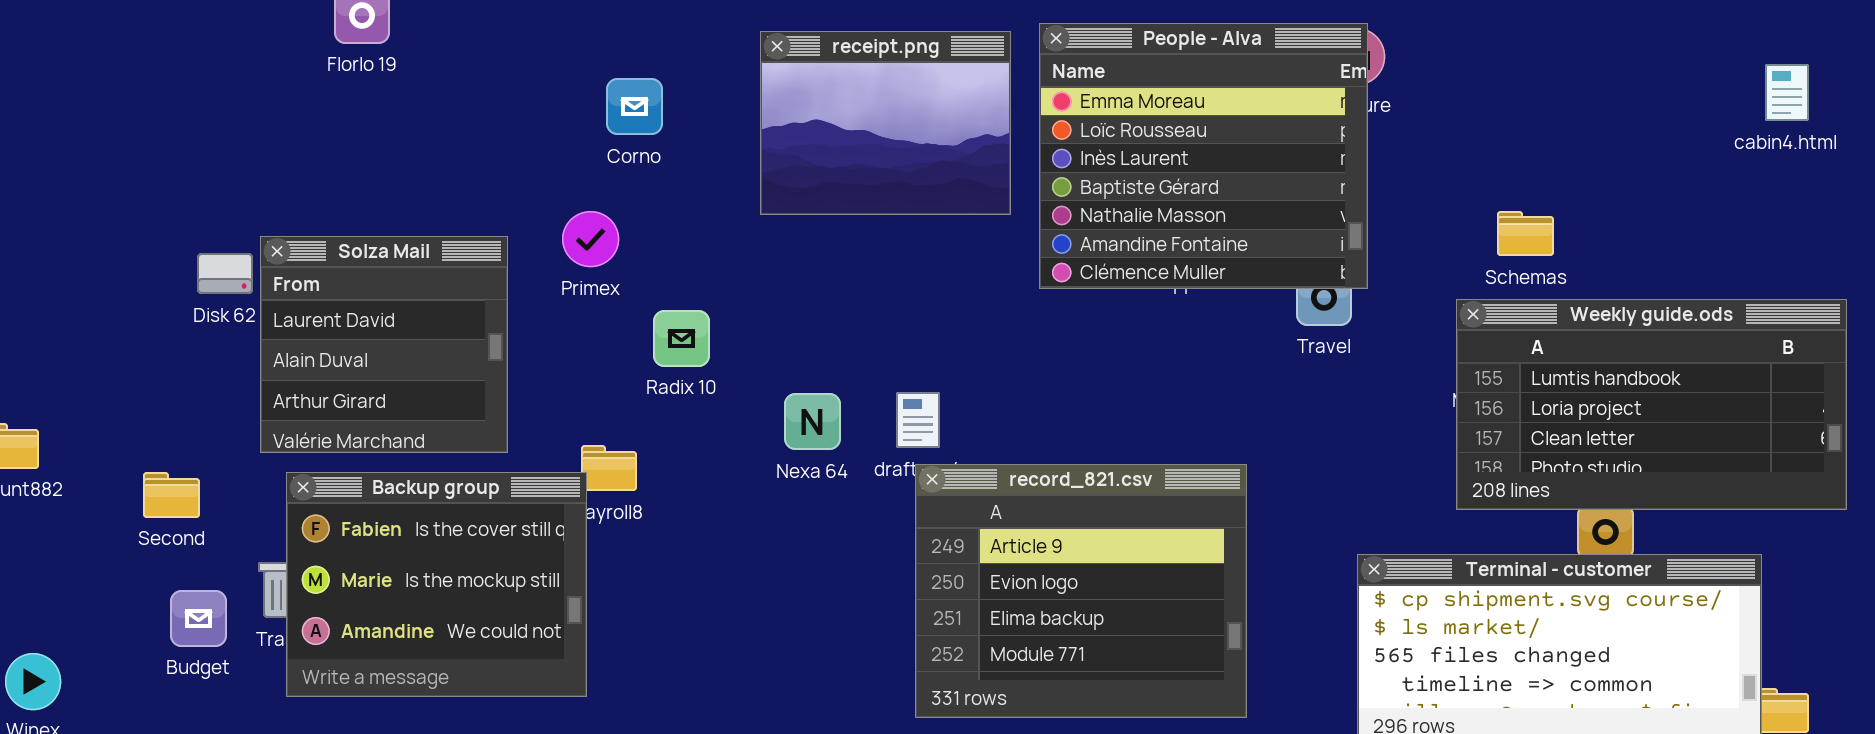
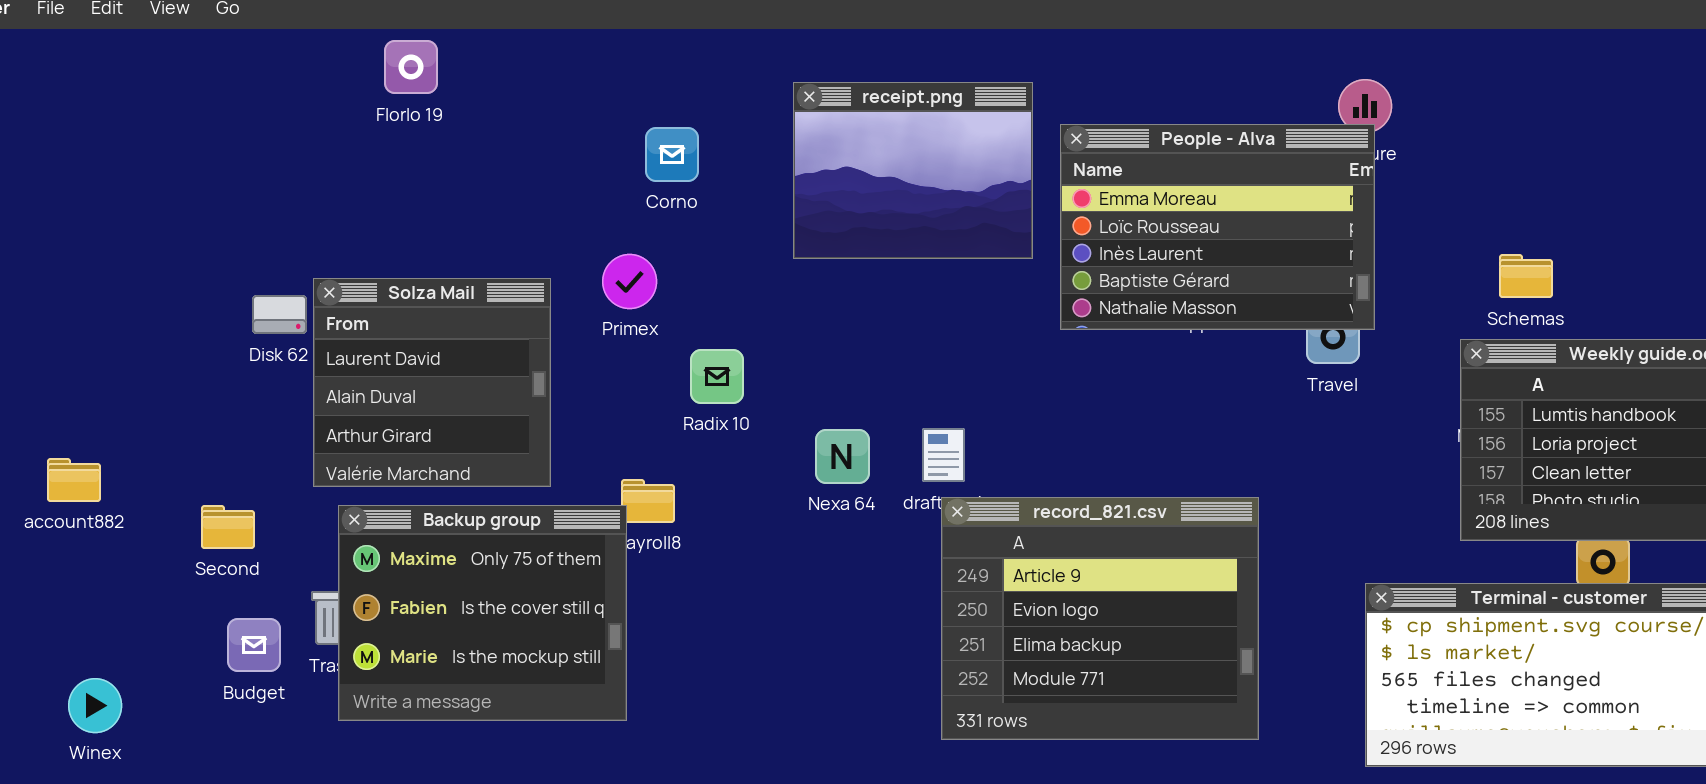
People - Alva: [1039,23,1368,289] -> [1060,124,1375,330], resized
Backup group: [286,472,587,697] -> [338,505,627,721], scrolled up 1 row

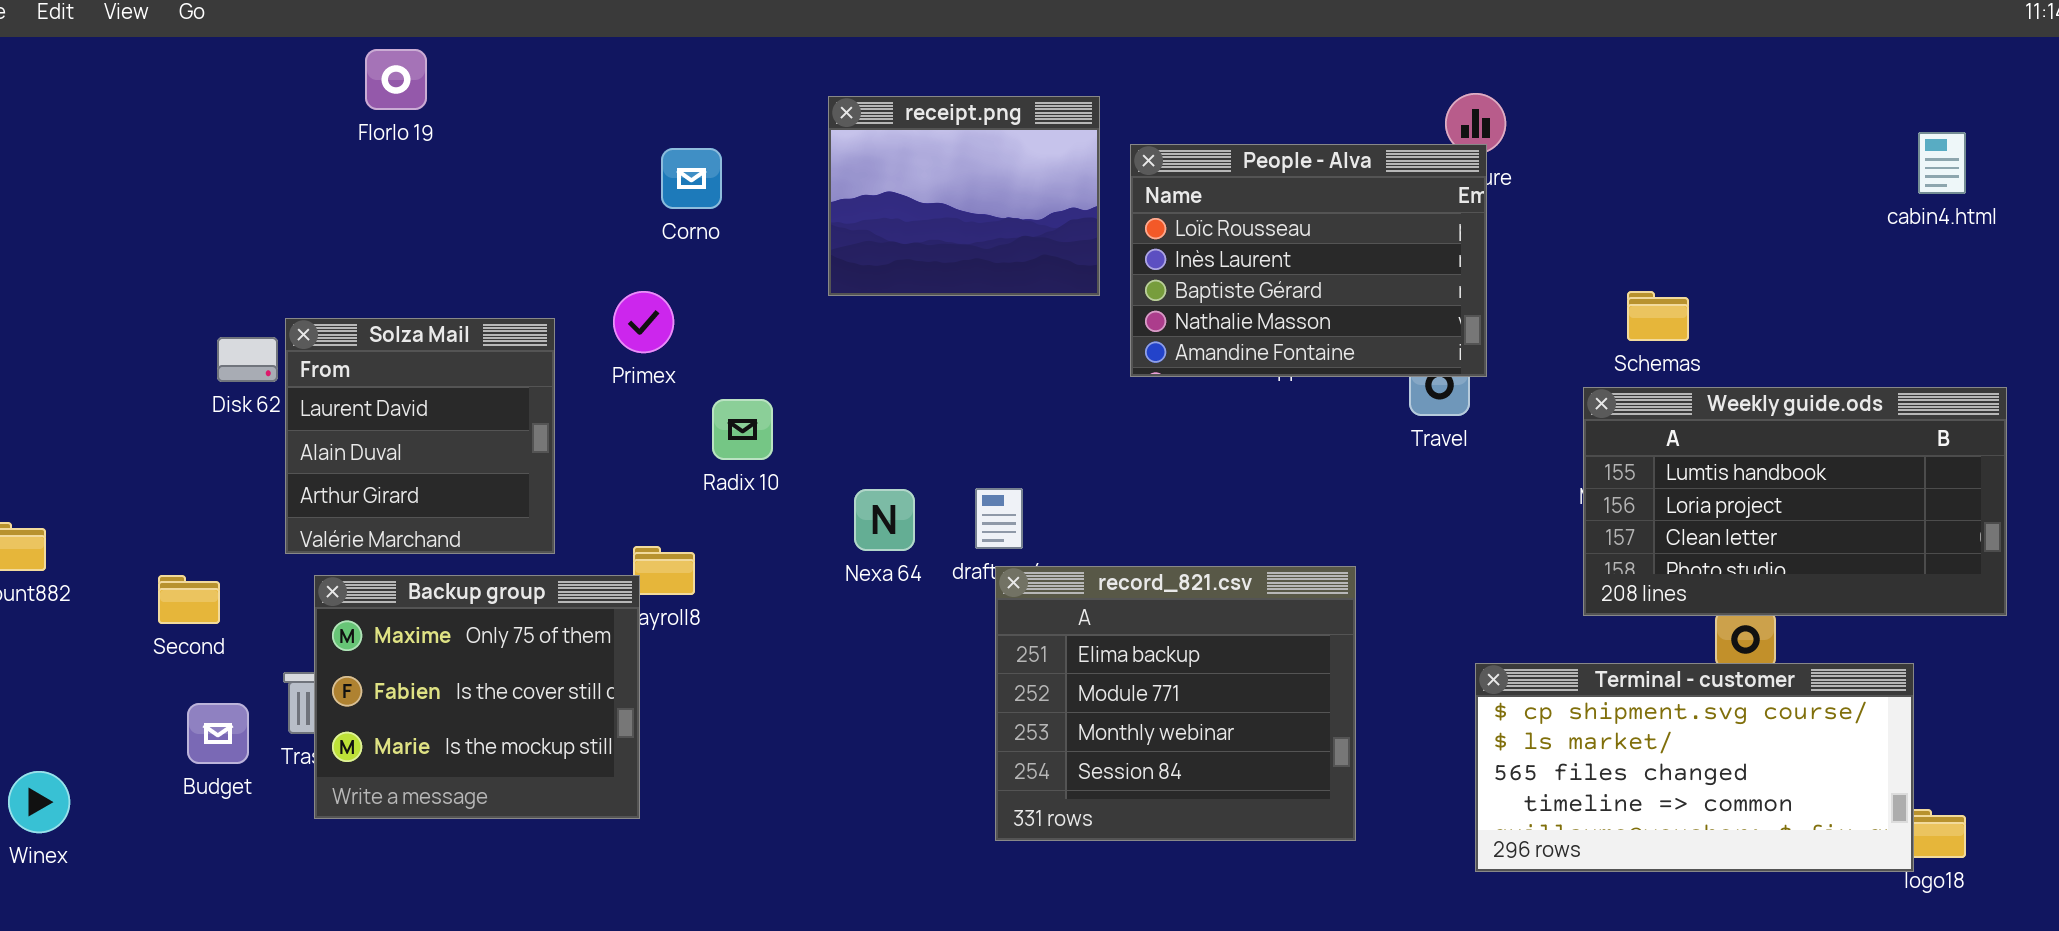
People - Alva: [1060,124,1375,330] -> [1130,144,1487,377], scrolled down 1 row
record_821.csv: [941,497,1259,740] -> [995,566,1356,841], scrolled down 2 rows

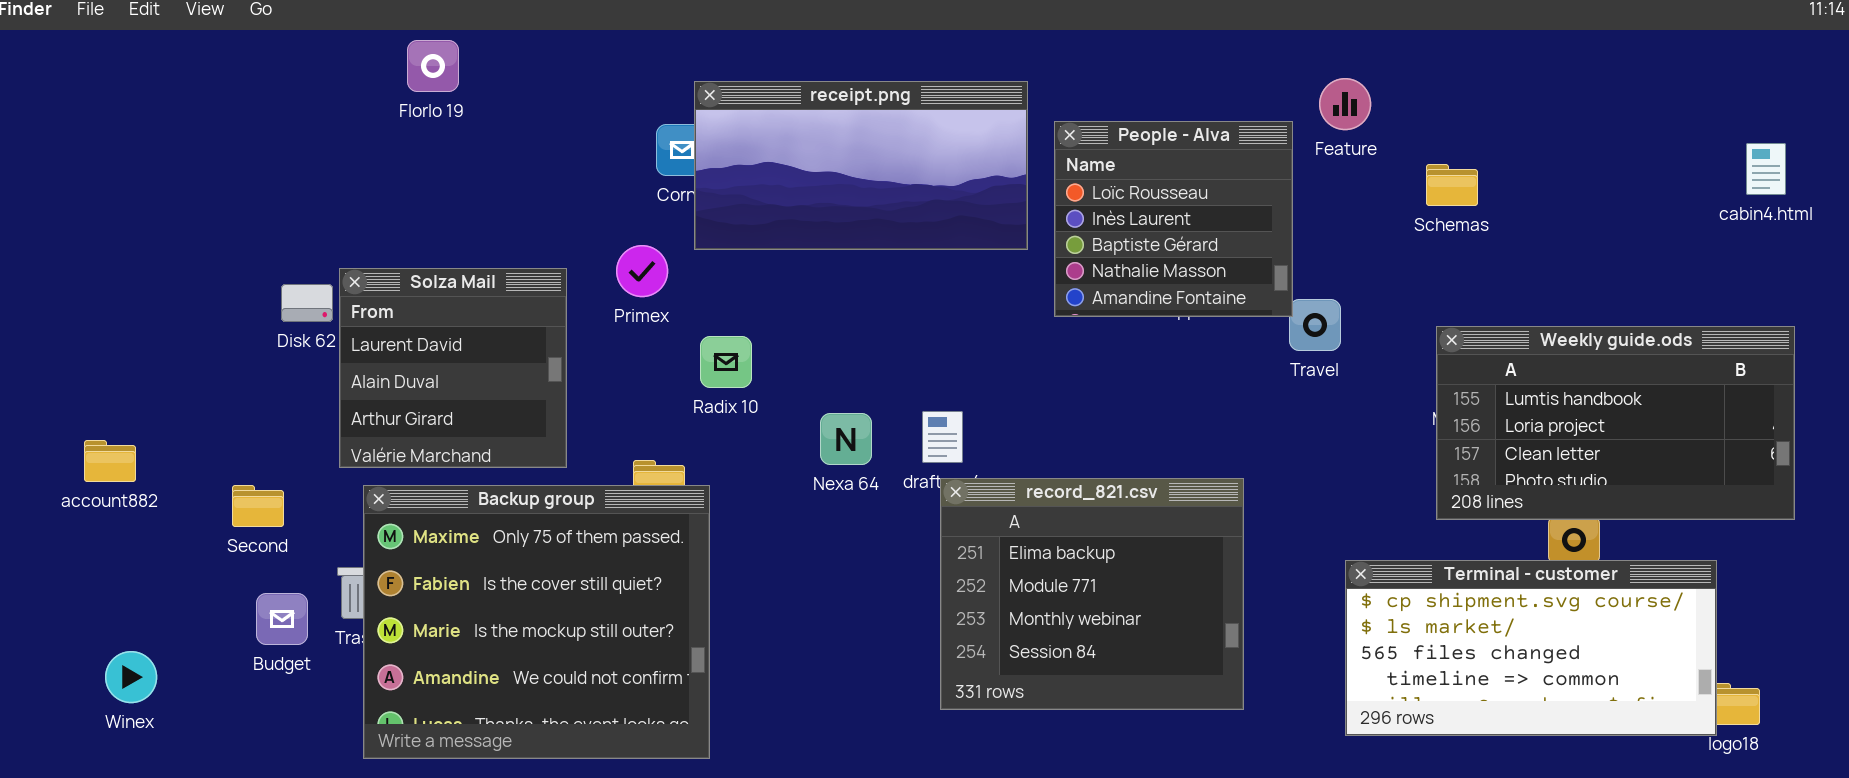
receipt.png: [828,96,1100,296] -> [694,81,1028,250], resized
cabin4.html: [1918,132,1966,194] -> [1746,143,1786,195], moved
People - Alva: [1130,144,1487,377] -> [1054,121,1293,317], resized
Schemas: [1627,291,1689,341] -> [1426,164,1478,206], moved
Backup group: [314,575,640,819] -> [363,485,710,759], resized

